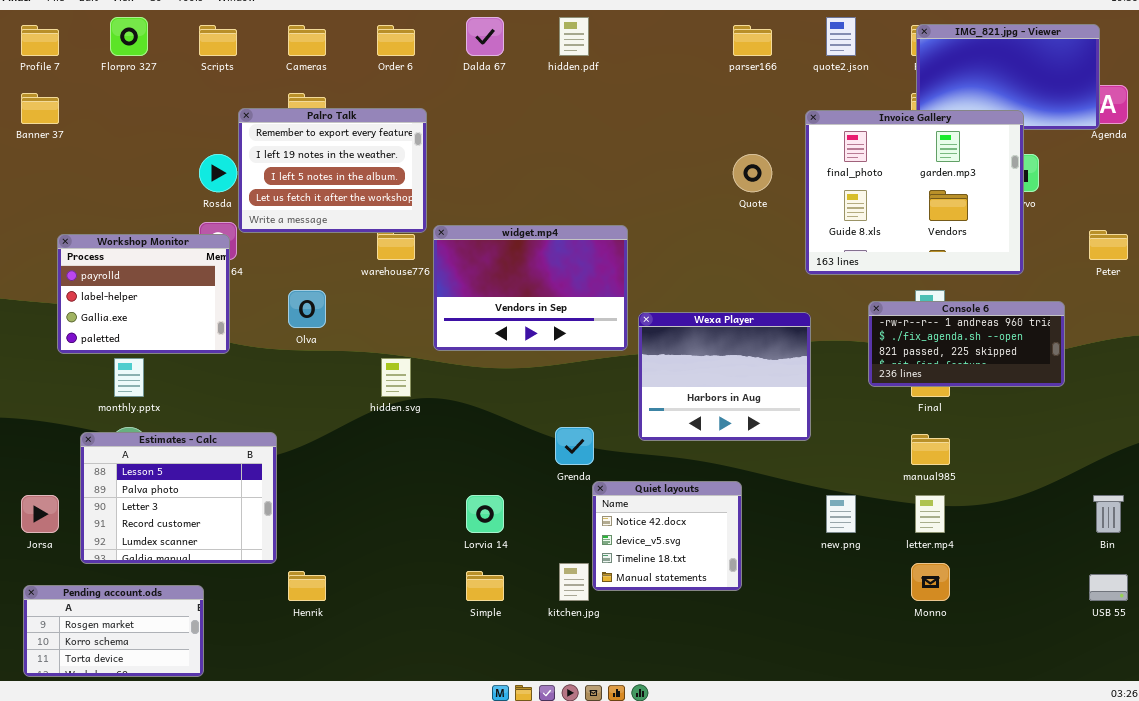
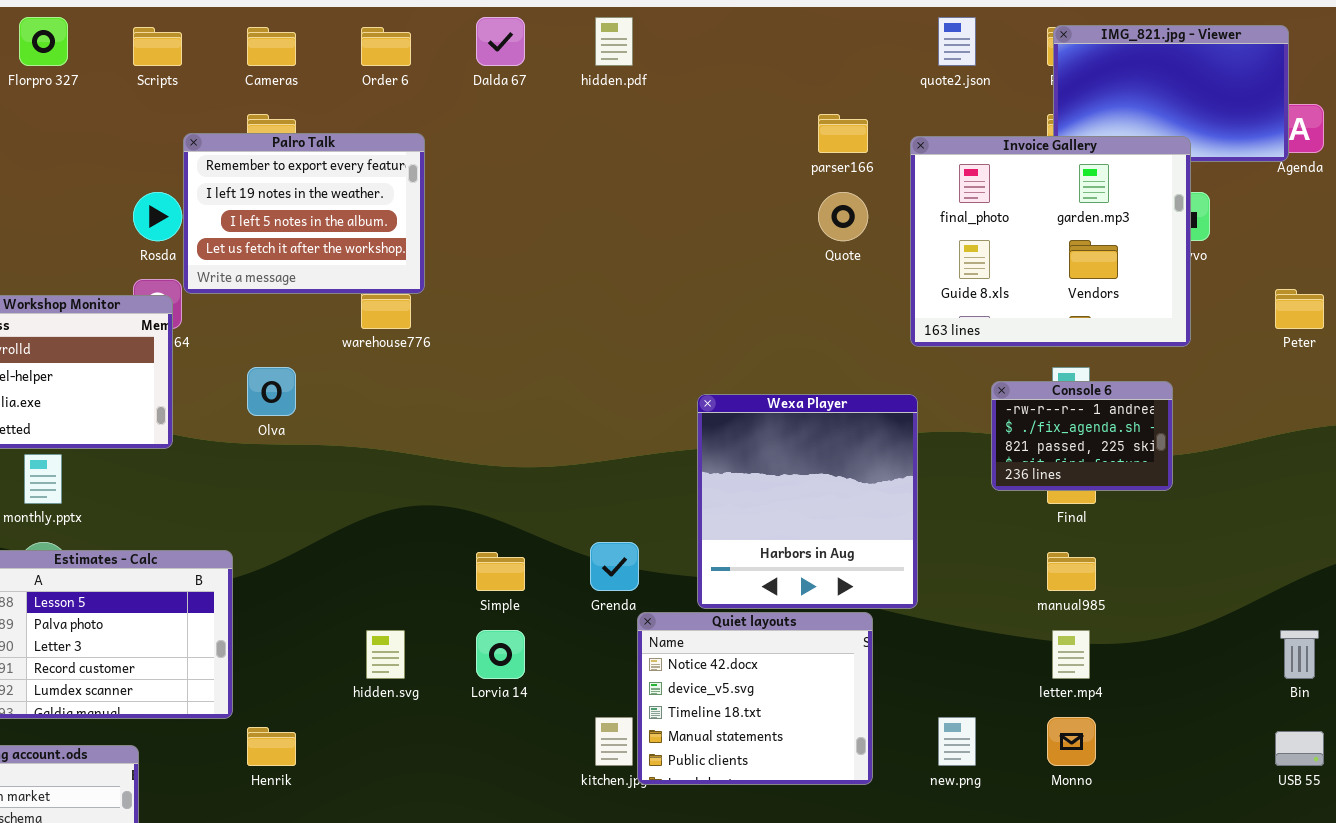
parser166: [733,25,772,56] -> [818,114,868,153], moved
widget.mp4: [433,225,628,351] -> none, closed
Console 6: [868,301,1065,387] -> [991,381,1173,491], resized
Wexa Player: [638,312,811,441] -> [697,394,918,609], resized
hidden.svg: [381,358,411,397] -> [366,630,405,679], moved
Quiet layouts: [592,481,742,591] -> [637,612,873,785], resized
new.png: [826,495,856,533] -> [938,717,976,766], moved
Simple: [466,571,504,601] -> [476,552,525,591], moved

